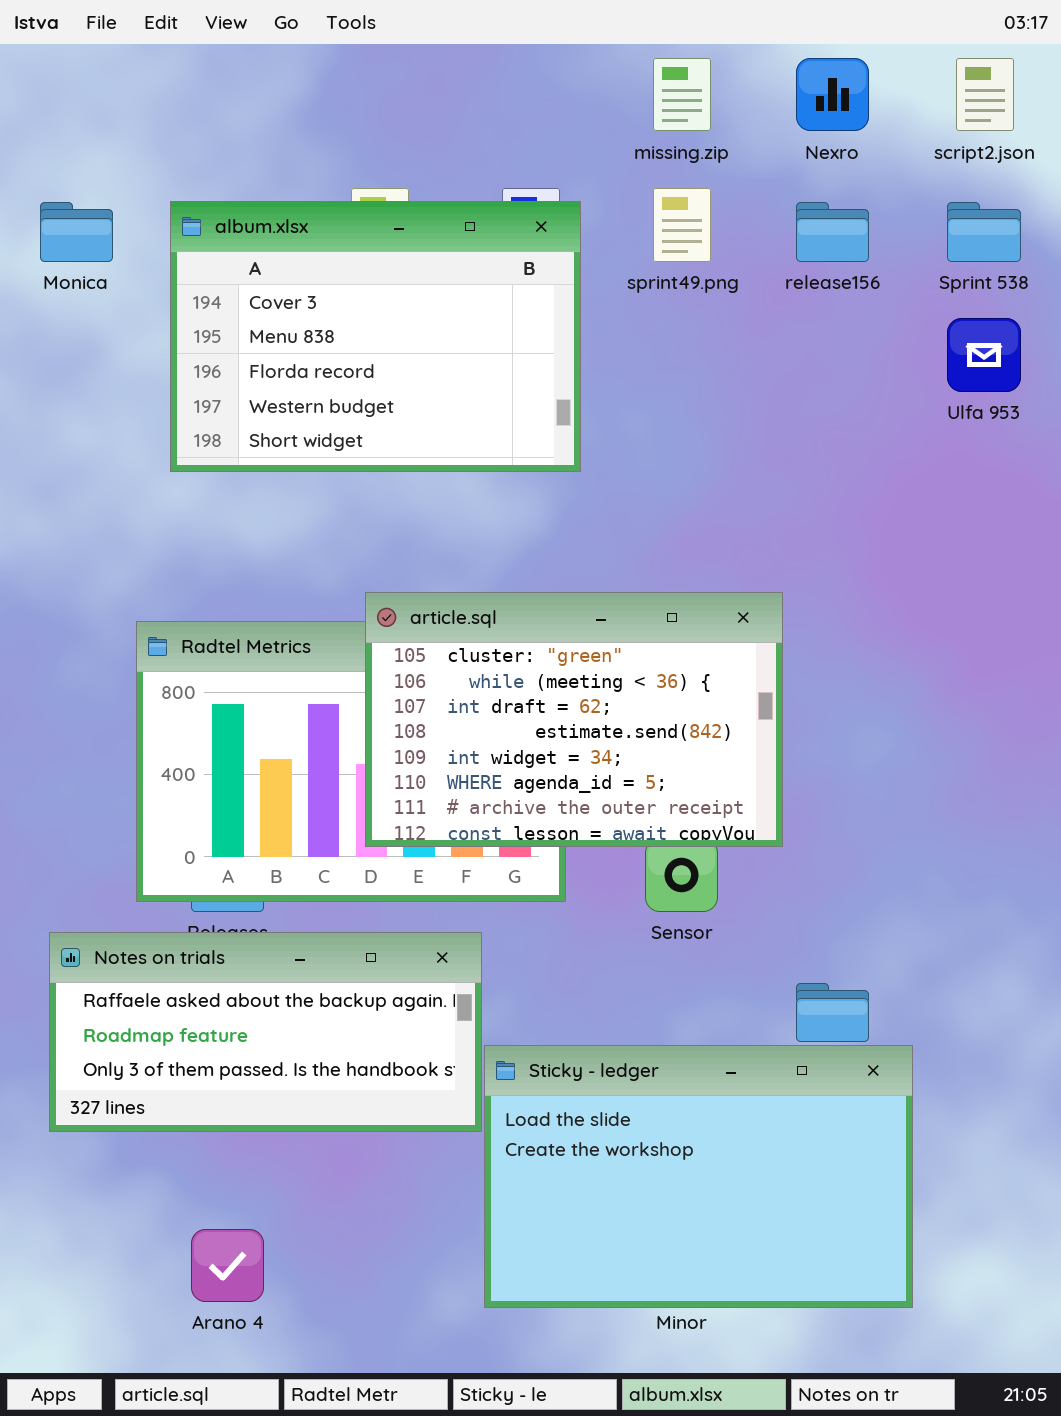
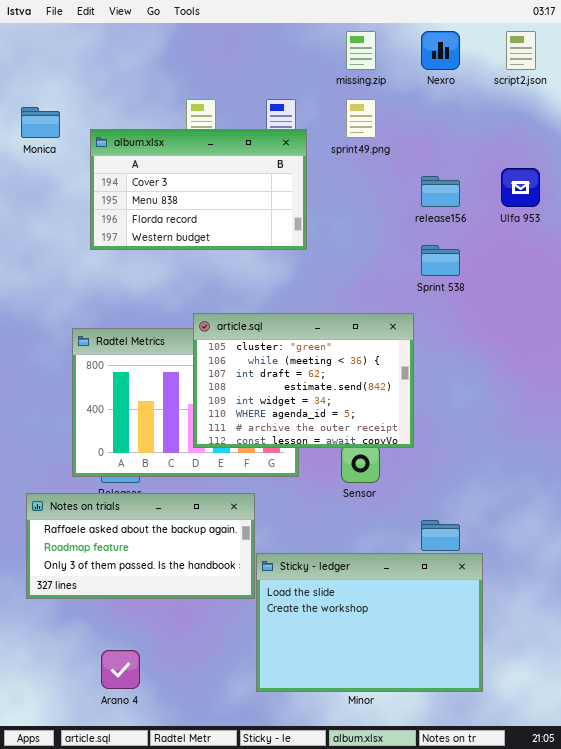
album.xlsx: [170,201,581,472] -> [90,129,307,250], resized
release156: [796,202,869,262] -> [421,176,460,207], moved
Sprint 538: [947,202,1021,262] -> [421,245,460,276], moved

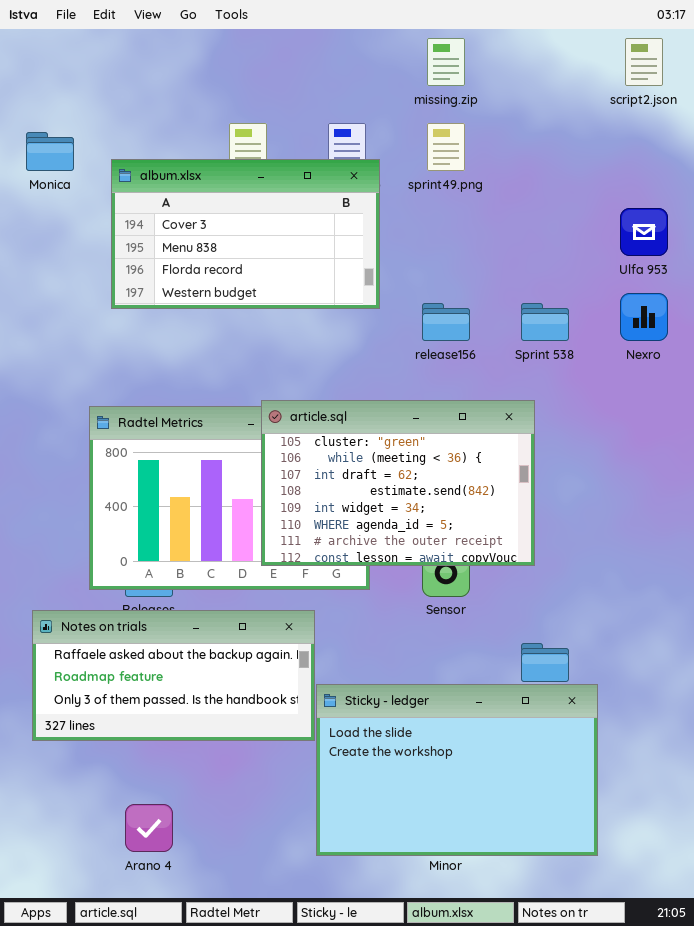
Nexro: [421,31,460,70] -> [620,293,668,341], moved
release156: [421,176,460,207] -> [422,303,470,341], moved
article.sql: [193,313,414,448] -> [261,400,535,566], moved

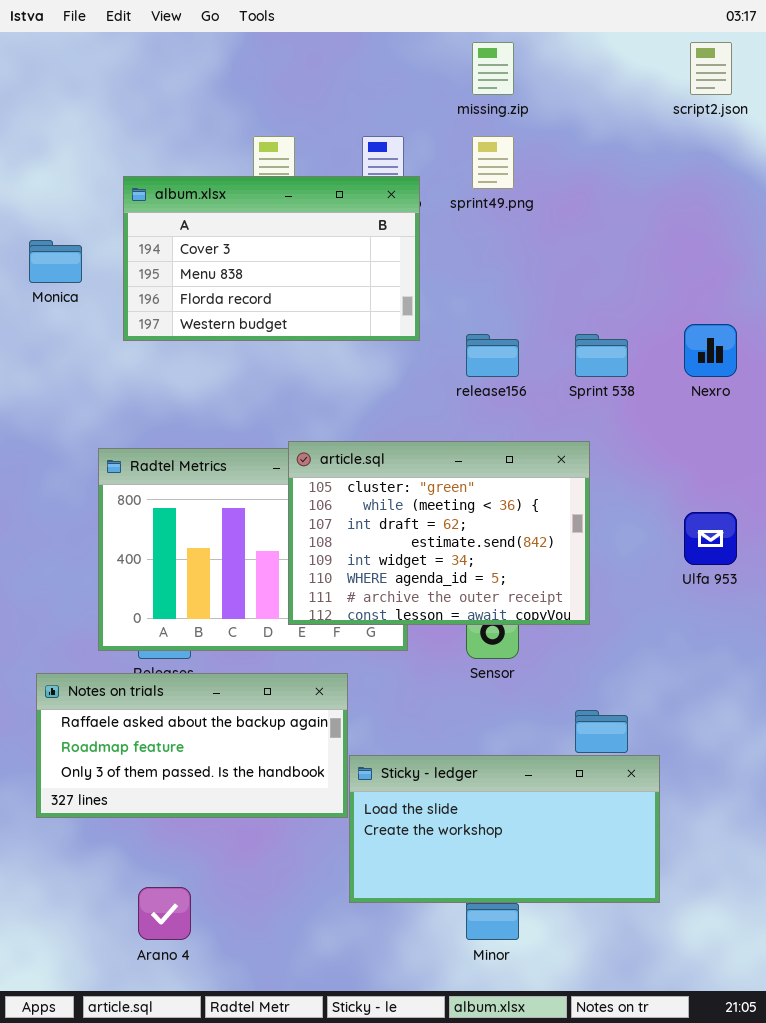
Monica: [26,132,74,171] -> [29,240,82,283], moved
Ulfa 953: [620,208,668,256] -> [684,512,737,565], moved
Sticky - ledger: [316,684,598,856] -> [349,755,660,903], resized

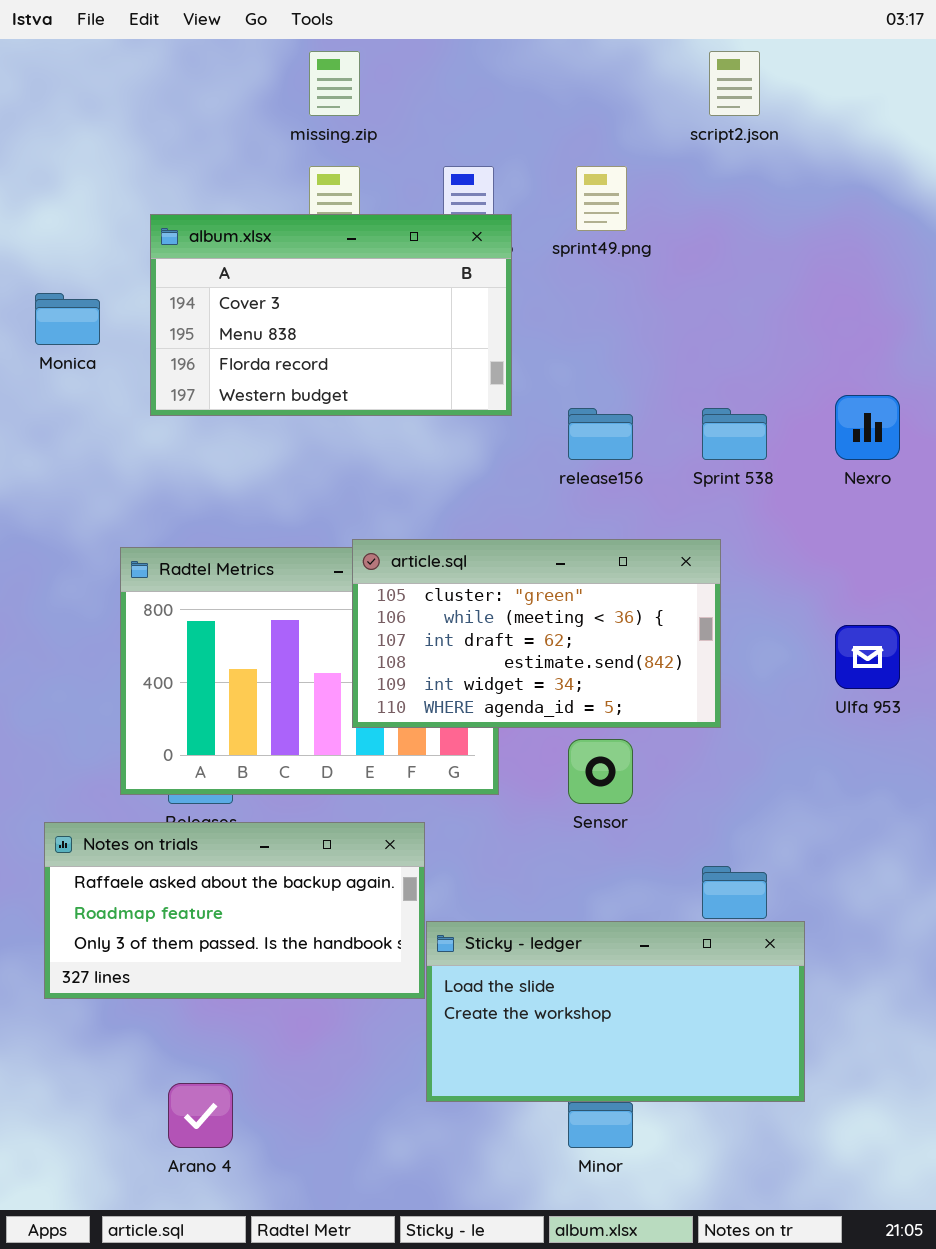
missing.zip: [472,42,514,95] -> [309,51,360,116], moved
script2.json: [690,42,732,95] -> [709,51,760,116], moved
article.sql: [288,441,590,625] -> [352,539,721,728], resized

